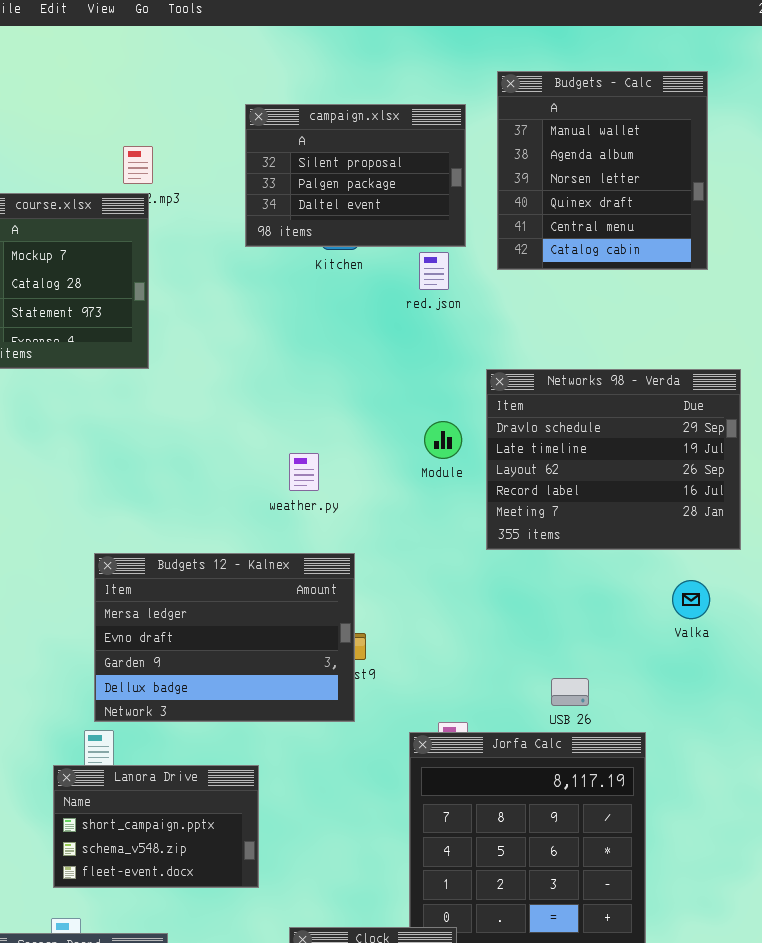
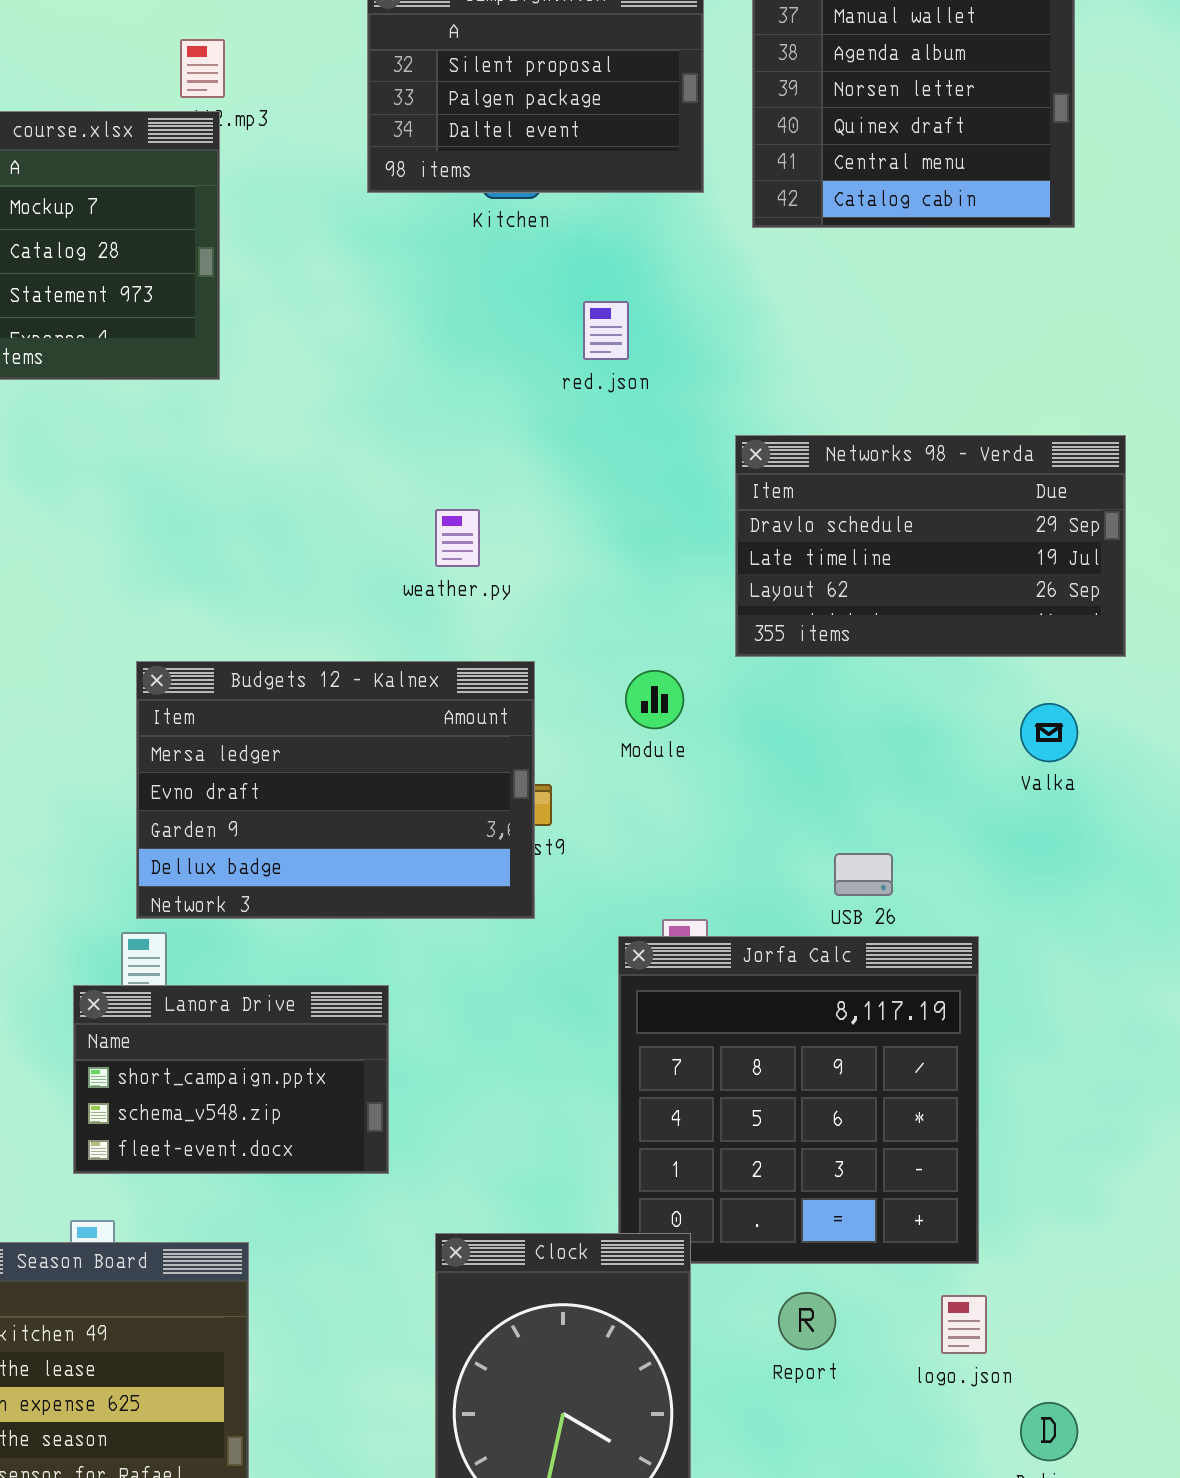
red.json: [419,252,449,290] -> [583,301,629,360], moved
Networks 98 - Verda: [486,369,741,550] -> [735,435,1126,657], resized
Module: [424,421,462,459] -> [625,670,684,729], moved

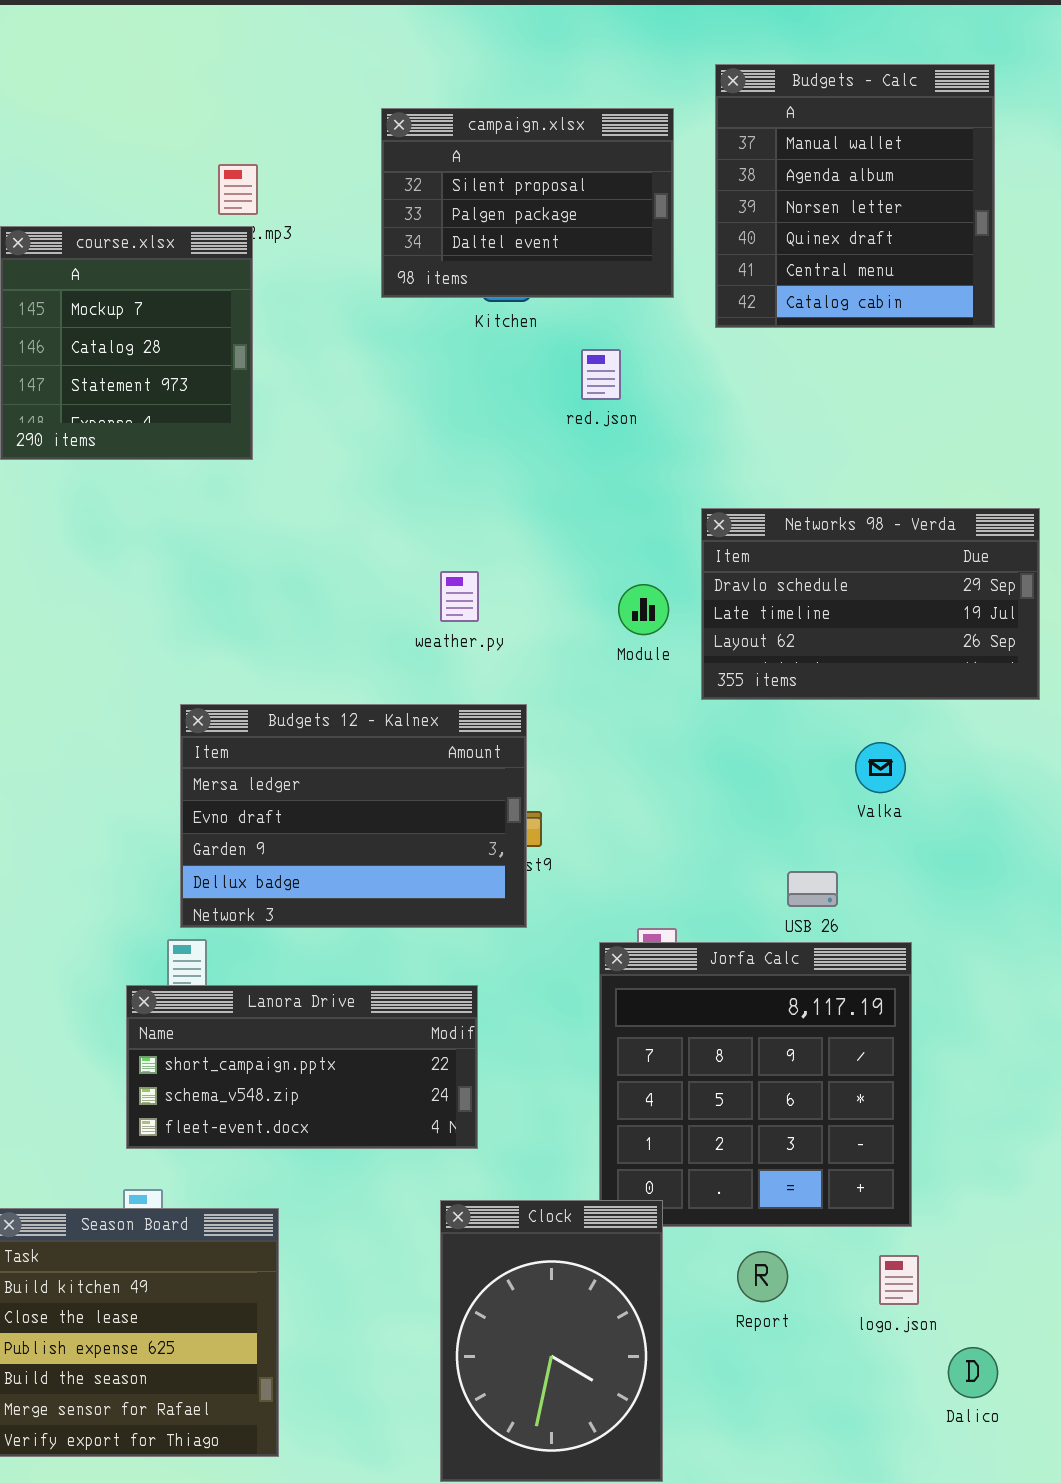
red.json: [583,301,629,360] -> [581,349,621,400], moved
Module: [625,670,684,729] -> [618,584,669,635], moved
Valka: [1020,703,1078,762] -> [855,742,906,793], moved
Lanora Drive: [73,985,389,1174] -> [126,985,478,1149], resized

